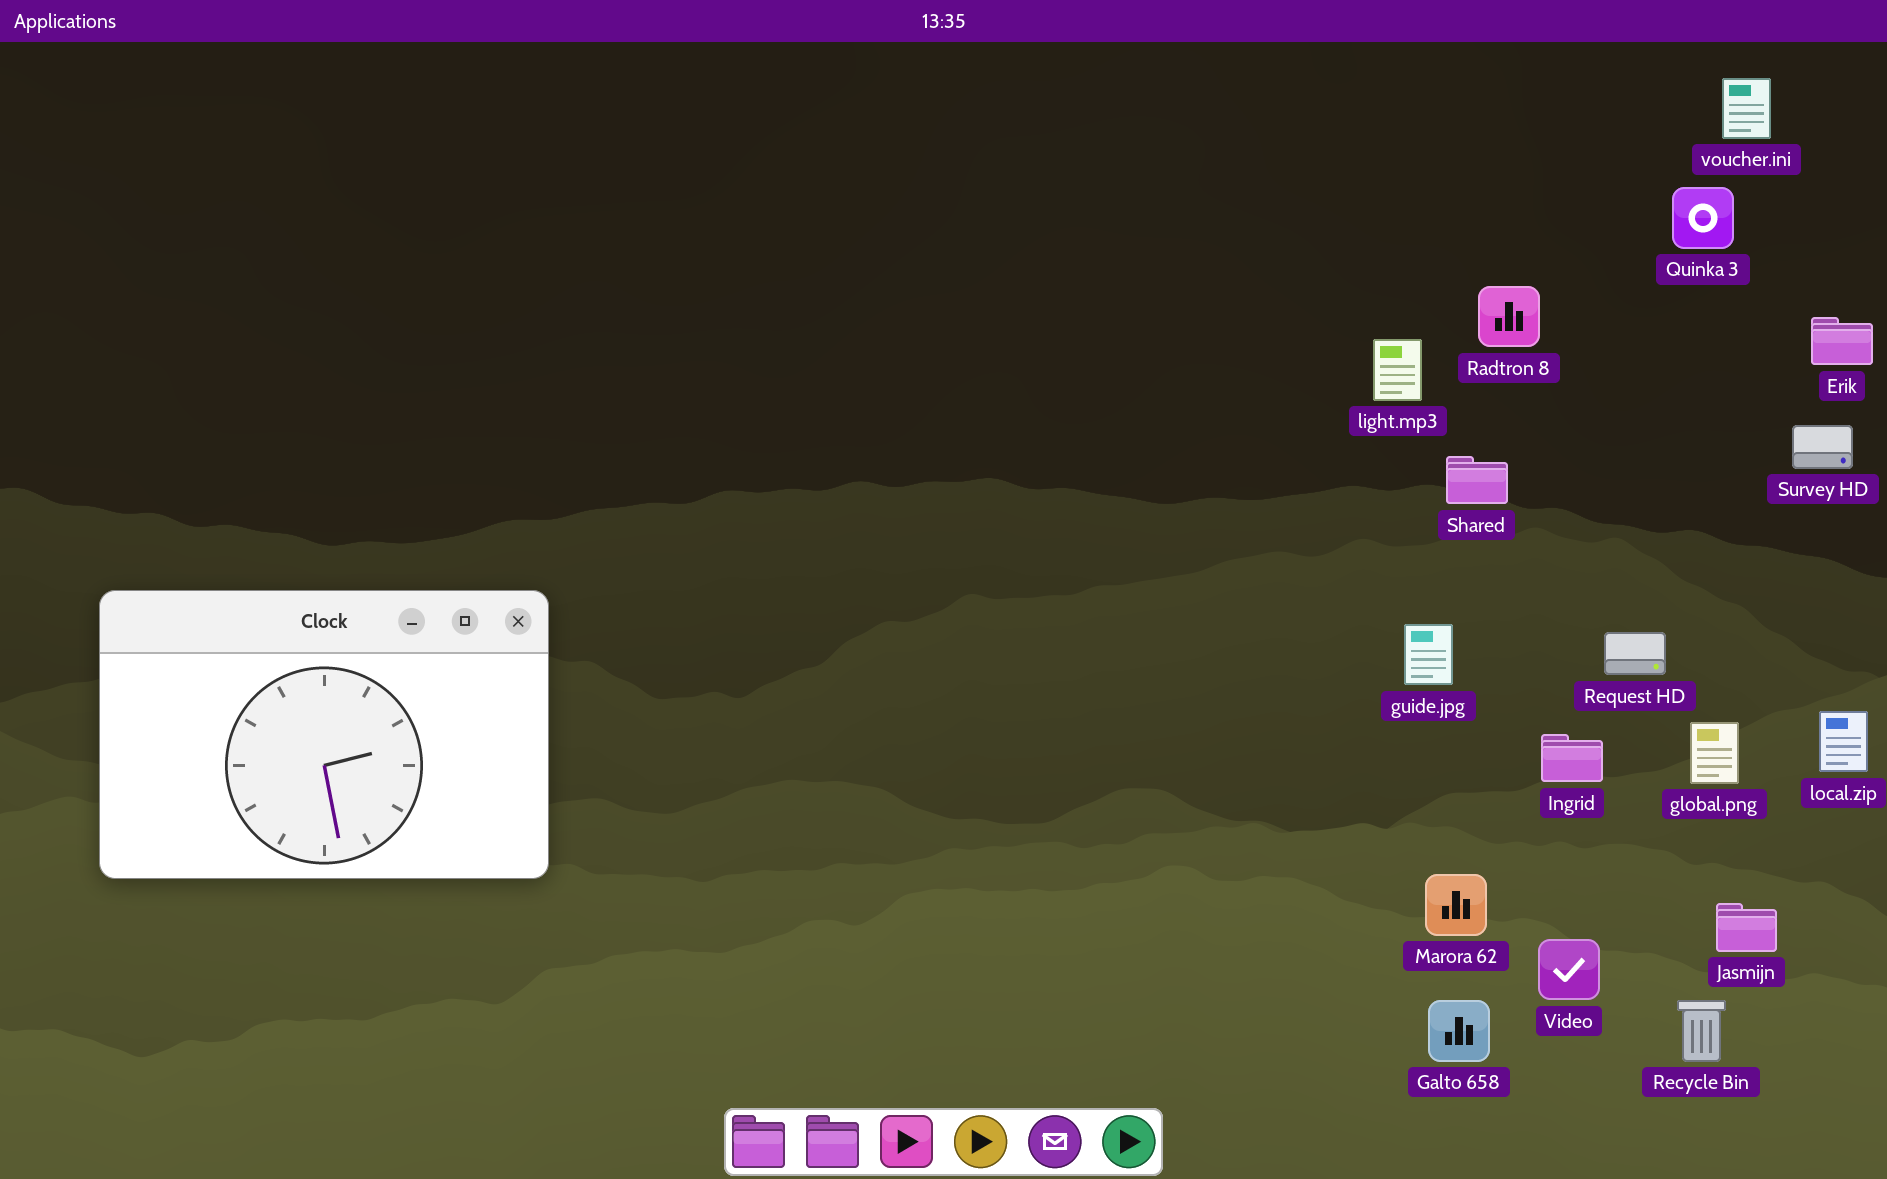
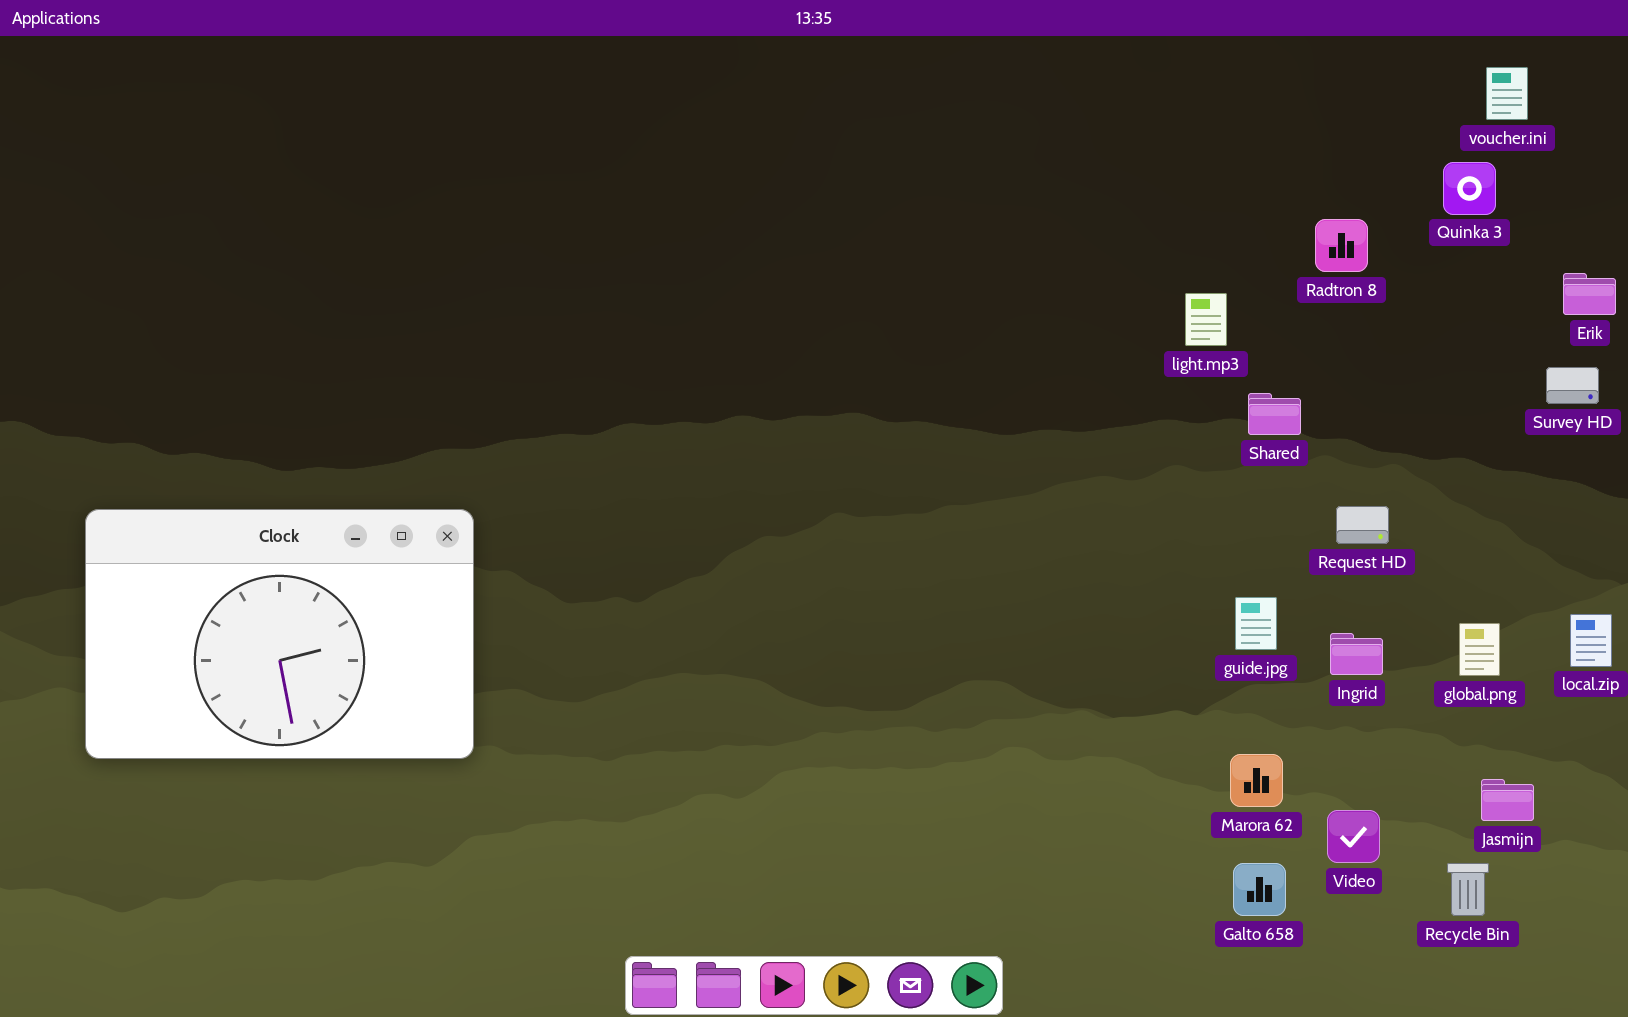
Radtron 8: [1478,286,1540,347] -> [1315,219,1368,272], moved
guide.jpg: [1404,624,1453,685] -> [1235,597,1277,650], moved
Request HD: [1604,632,1666,675] -> [1336,506,1389,544], moved

